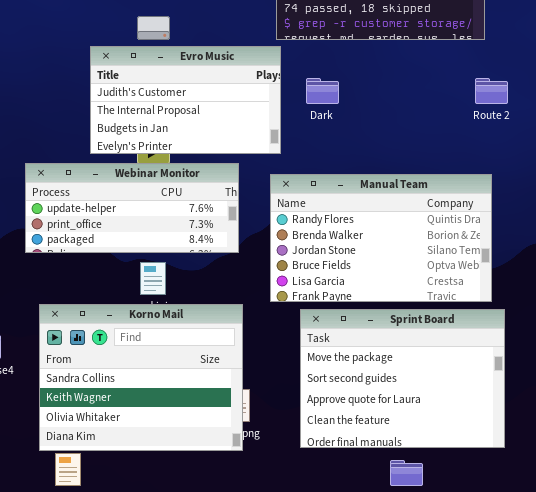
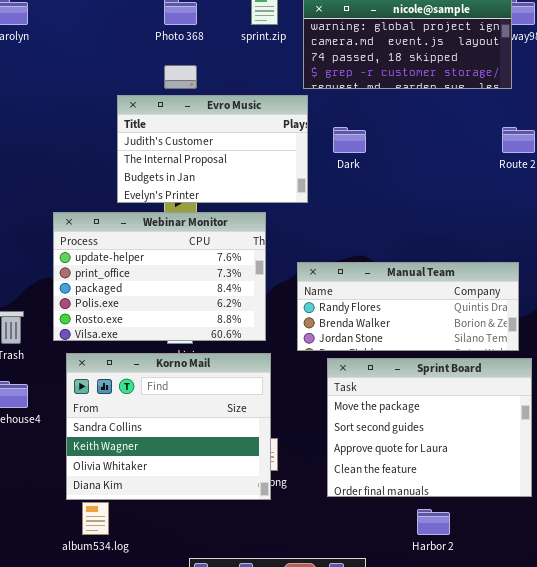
Webinar Monitor: [25,163,239,253] -> [53,212,266,341], resized
Manual Team: [270,174,492,302] -> [297,262,519,351], resized

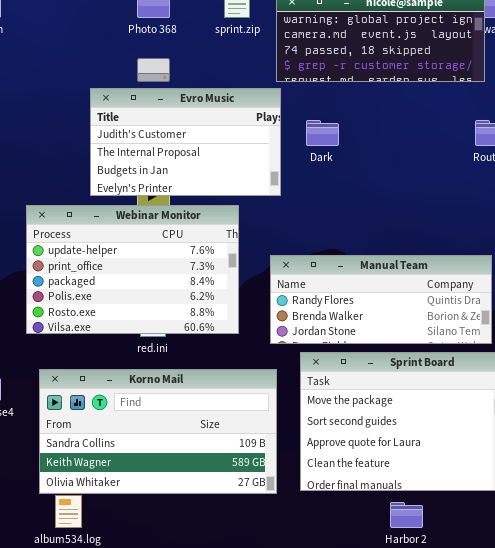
Korno Mail: [66,353,271,500] -> [39,369,277,494], resized

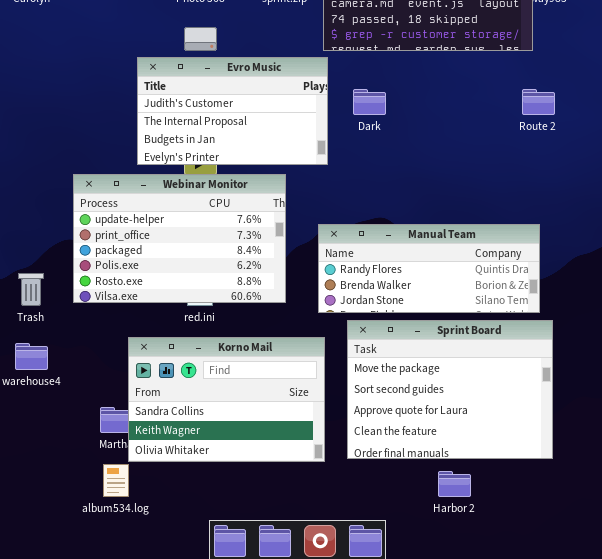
Korno Mail: [39,369,277,494] -> [128,337,325,462], resized

